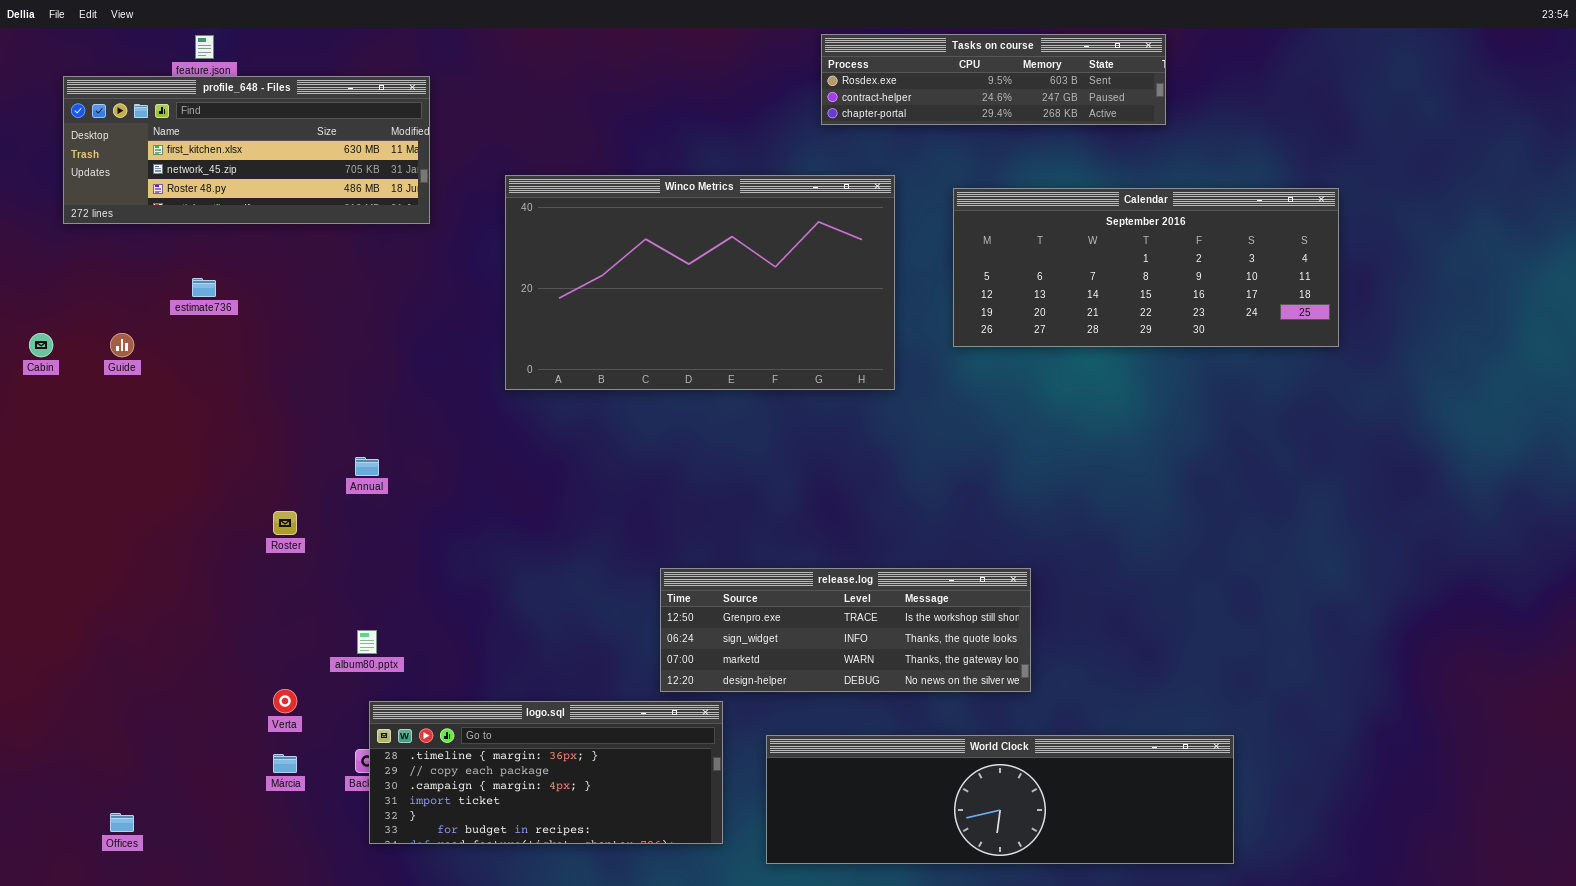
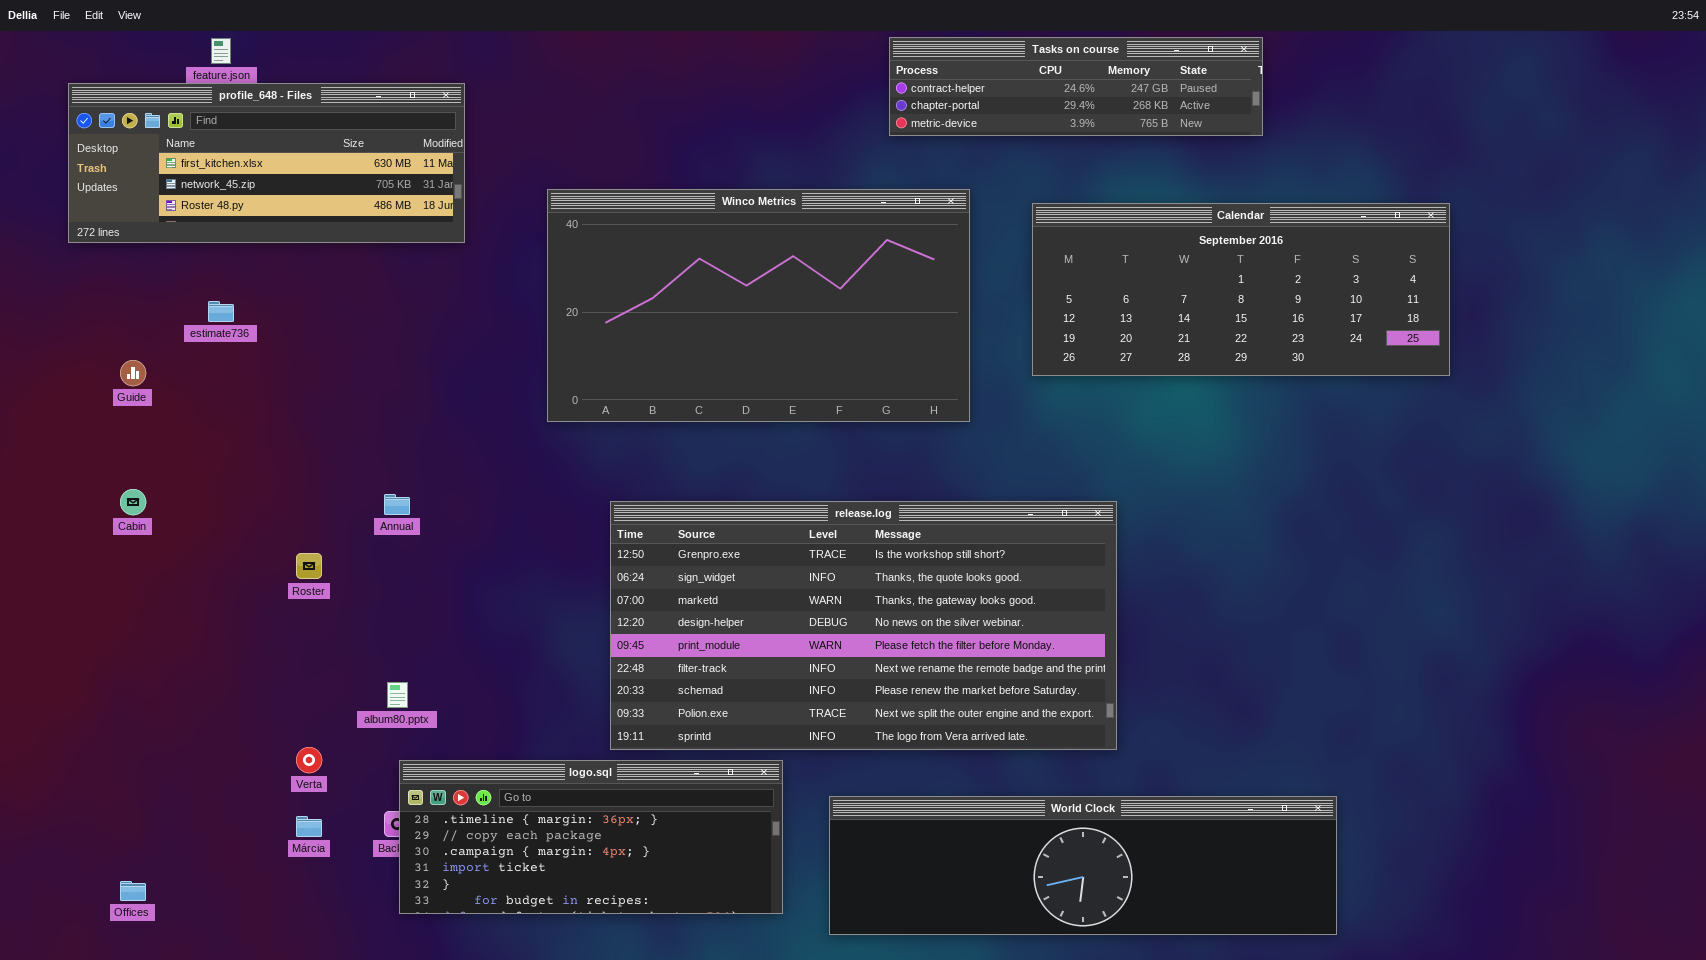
Tasks on course: [821,34,1166,125] -> [889,37,1263,136], scrolled down 1 row
Cabin: [29,333,53,357] -> [120,489,146,515], moved
release.log: [660,568,1031,692] -> [610,501,1117,750], resized

